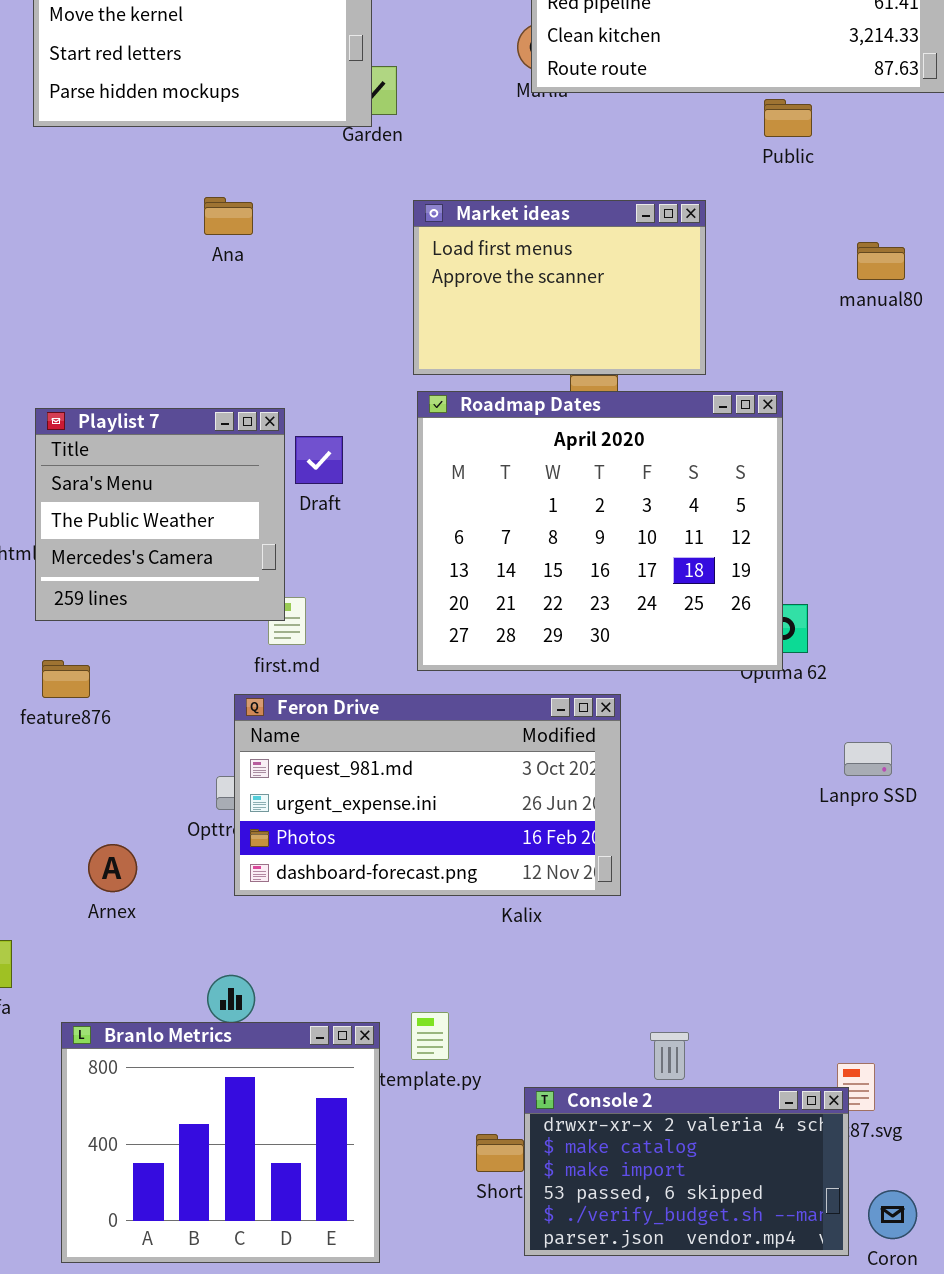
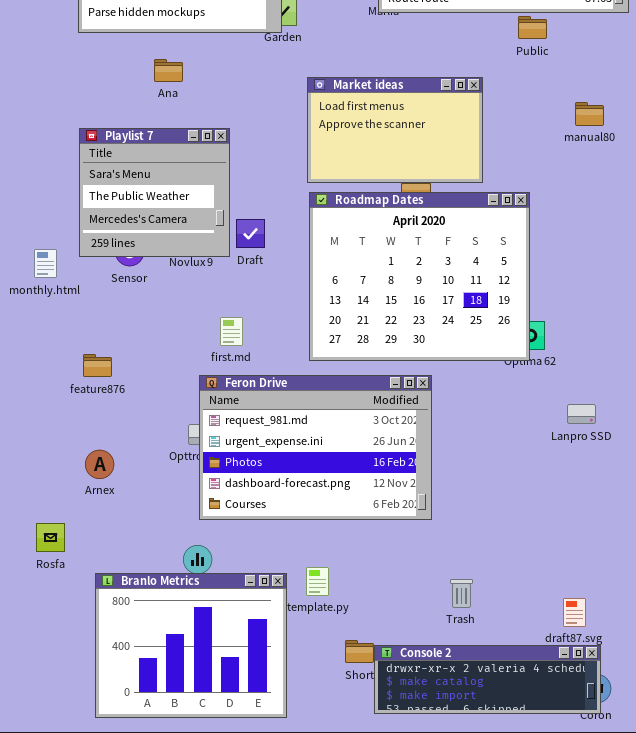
Ana: [204,197,253,235] -> [154,59,183,82], moved
Playlist 7: [35,408,285,621] -> [79,128,230,257], moved
Feron Drive: [234,694,621,896] -> [199,375,432,520], resized
Arnex: [88,844,137,892] -> [85,450,114,479], moved
Console 2: [524,1087,849,1256] -> [374,645,601,714], resized

